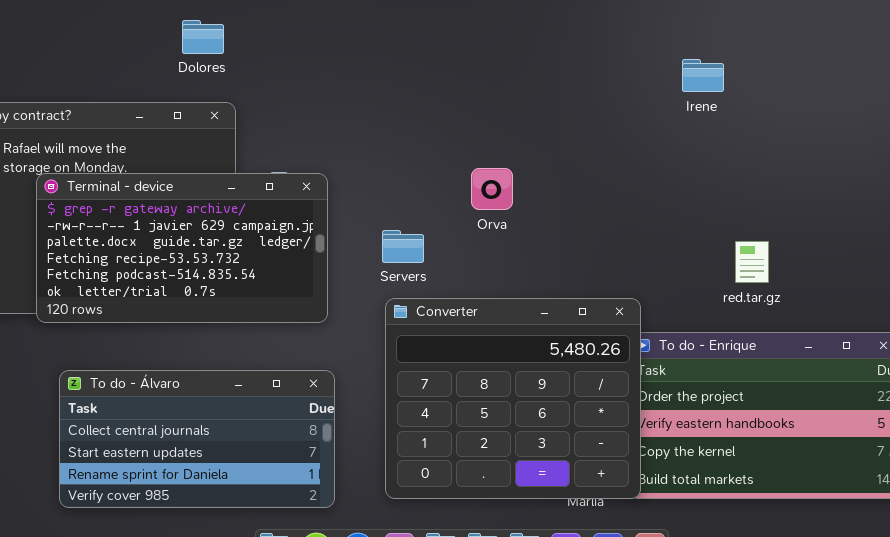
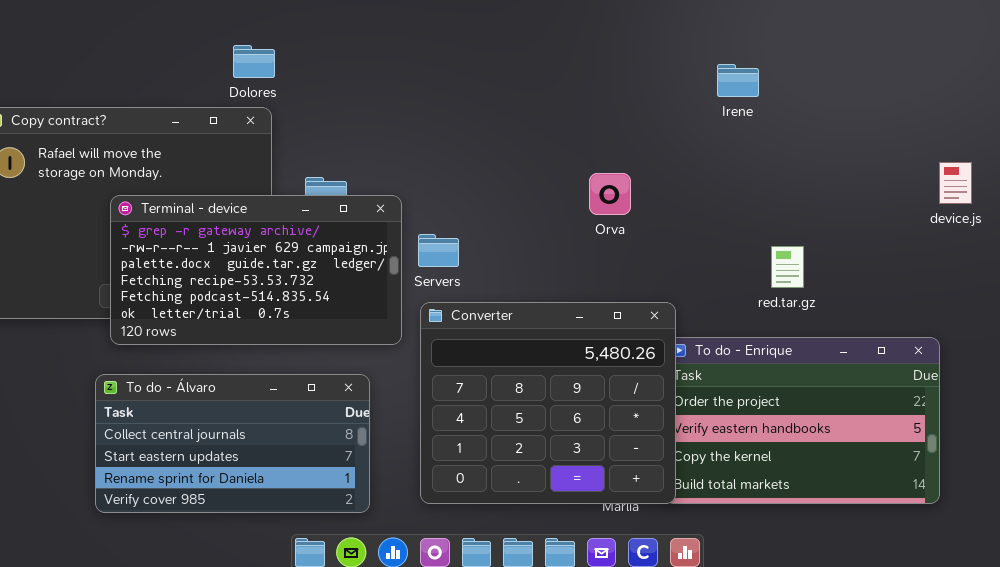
Dolores: [182,20,224,54] -> [233,45,275,78], moved
Orva: [471,168,513,210] -> [589,173,631,215], moved
Terminal - device: [36,173,328,323] -> [110,195,402,345], moved

